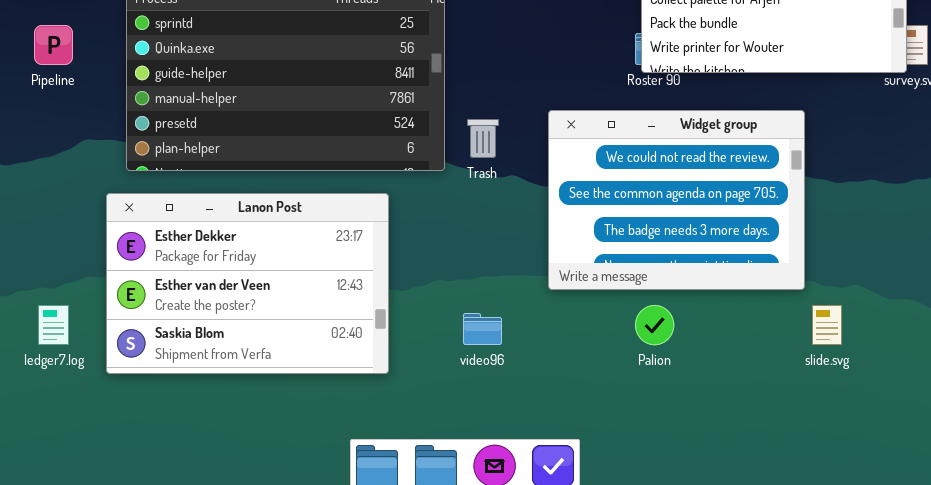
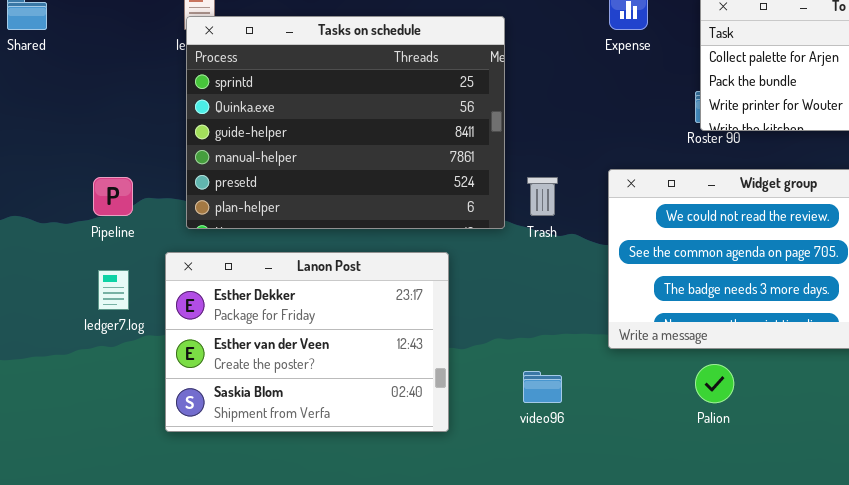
Pipeline: [34,25,73,65] -> [93,177,133,216], moved
ledger7.log: [38,305,69,345] -> [98,270,129,310], moved

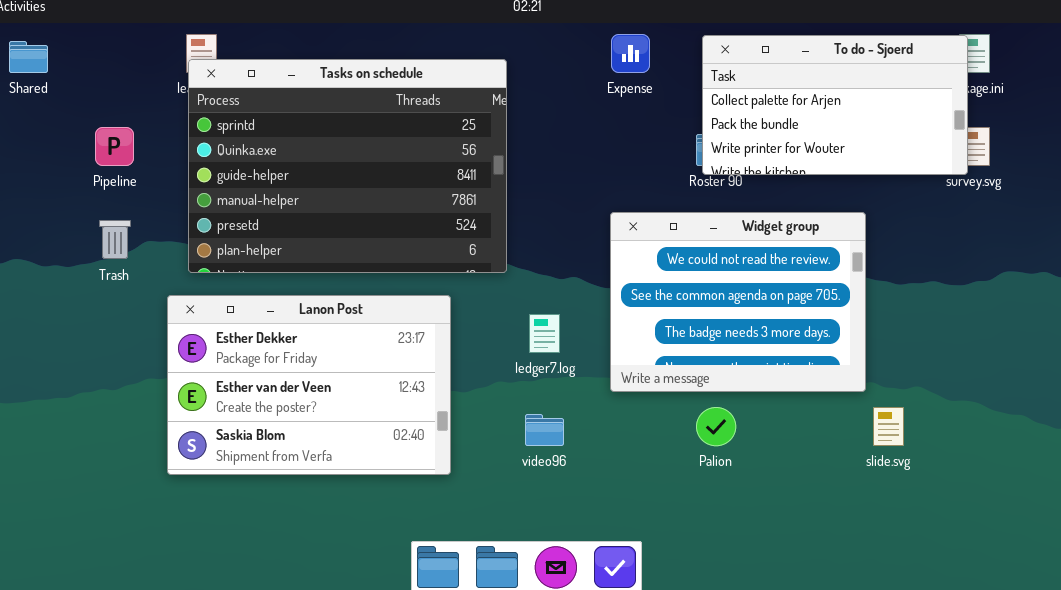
Pipeline: [93,177,133,216] -> [95,127,134,166], moved
Trash: [527,177,558,216] -> [99,220,131,259], moved
ledger7.log: [98,270,129,310] -> [529,314,560,353], moved

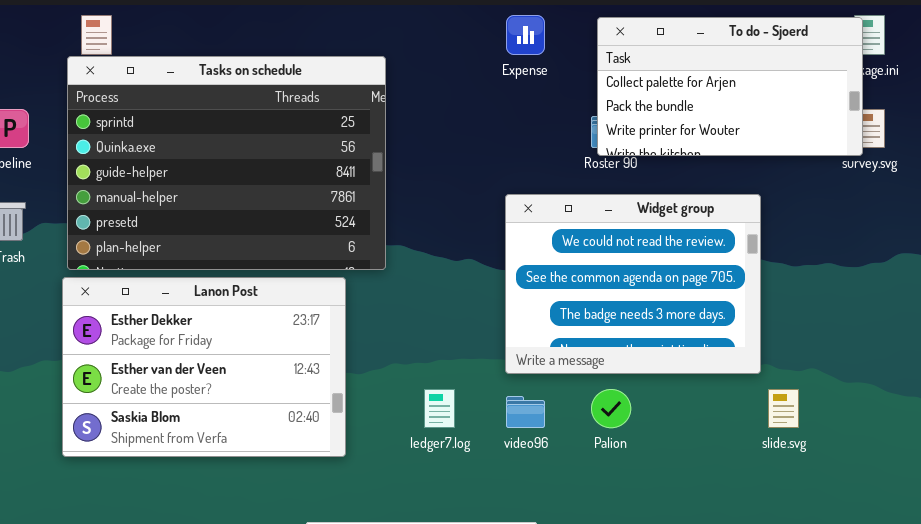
Tasks on schedule: [188,59,507,273] -> [67,56,386,270], moved
ledger7.log: [529,314,560,353] -> [424,389,455,428], moved
video96: [525,414,564,446] -> [506,396,545,428], moved

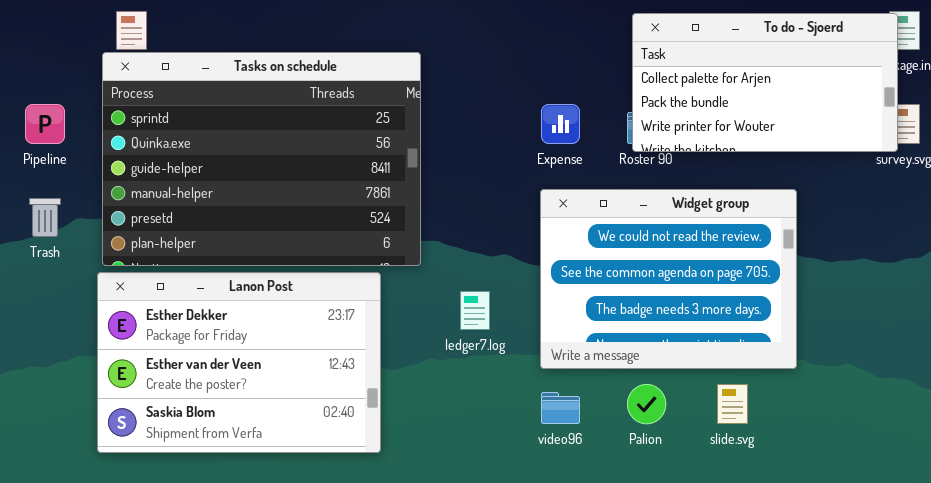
Expense: [506,15,545,55] -> [541,104,580,144], moved
ledger7.log: [424,389,455,428] -> [460,291,490,330], moved
slide.svg: [768,389,799,428] -> [717,384,748,424], moved

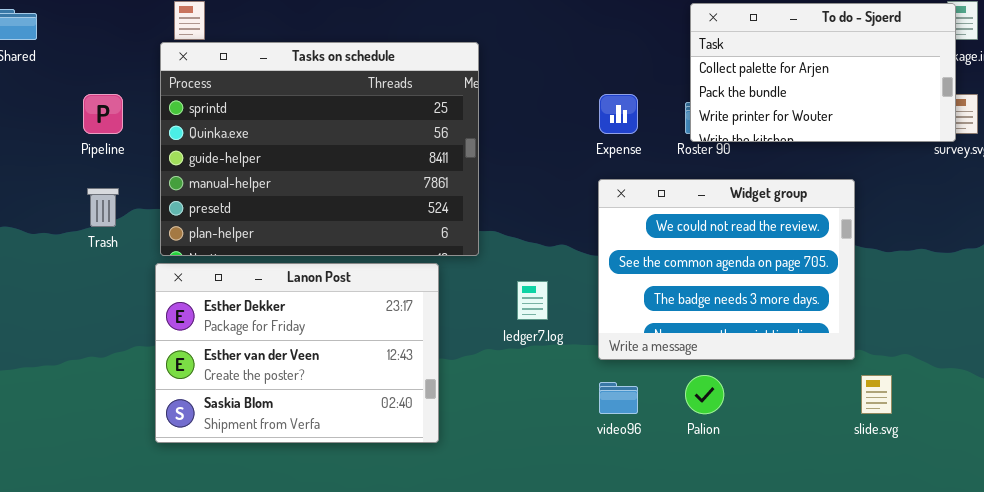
slide.svg: [717,384,748,424] -> [861,375,892,414], moved

